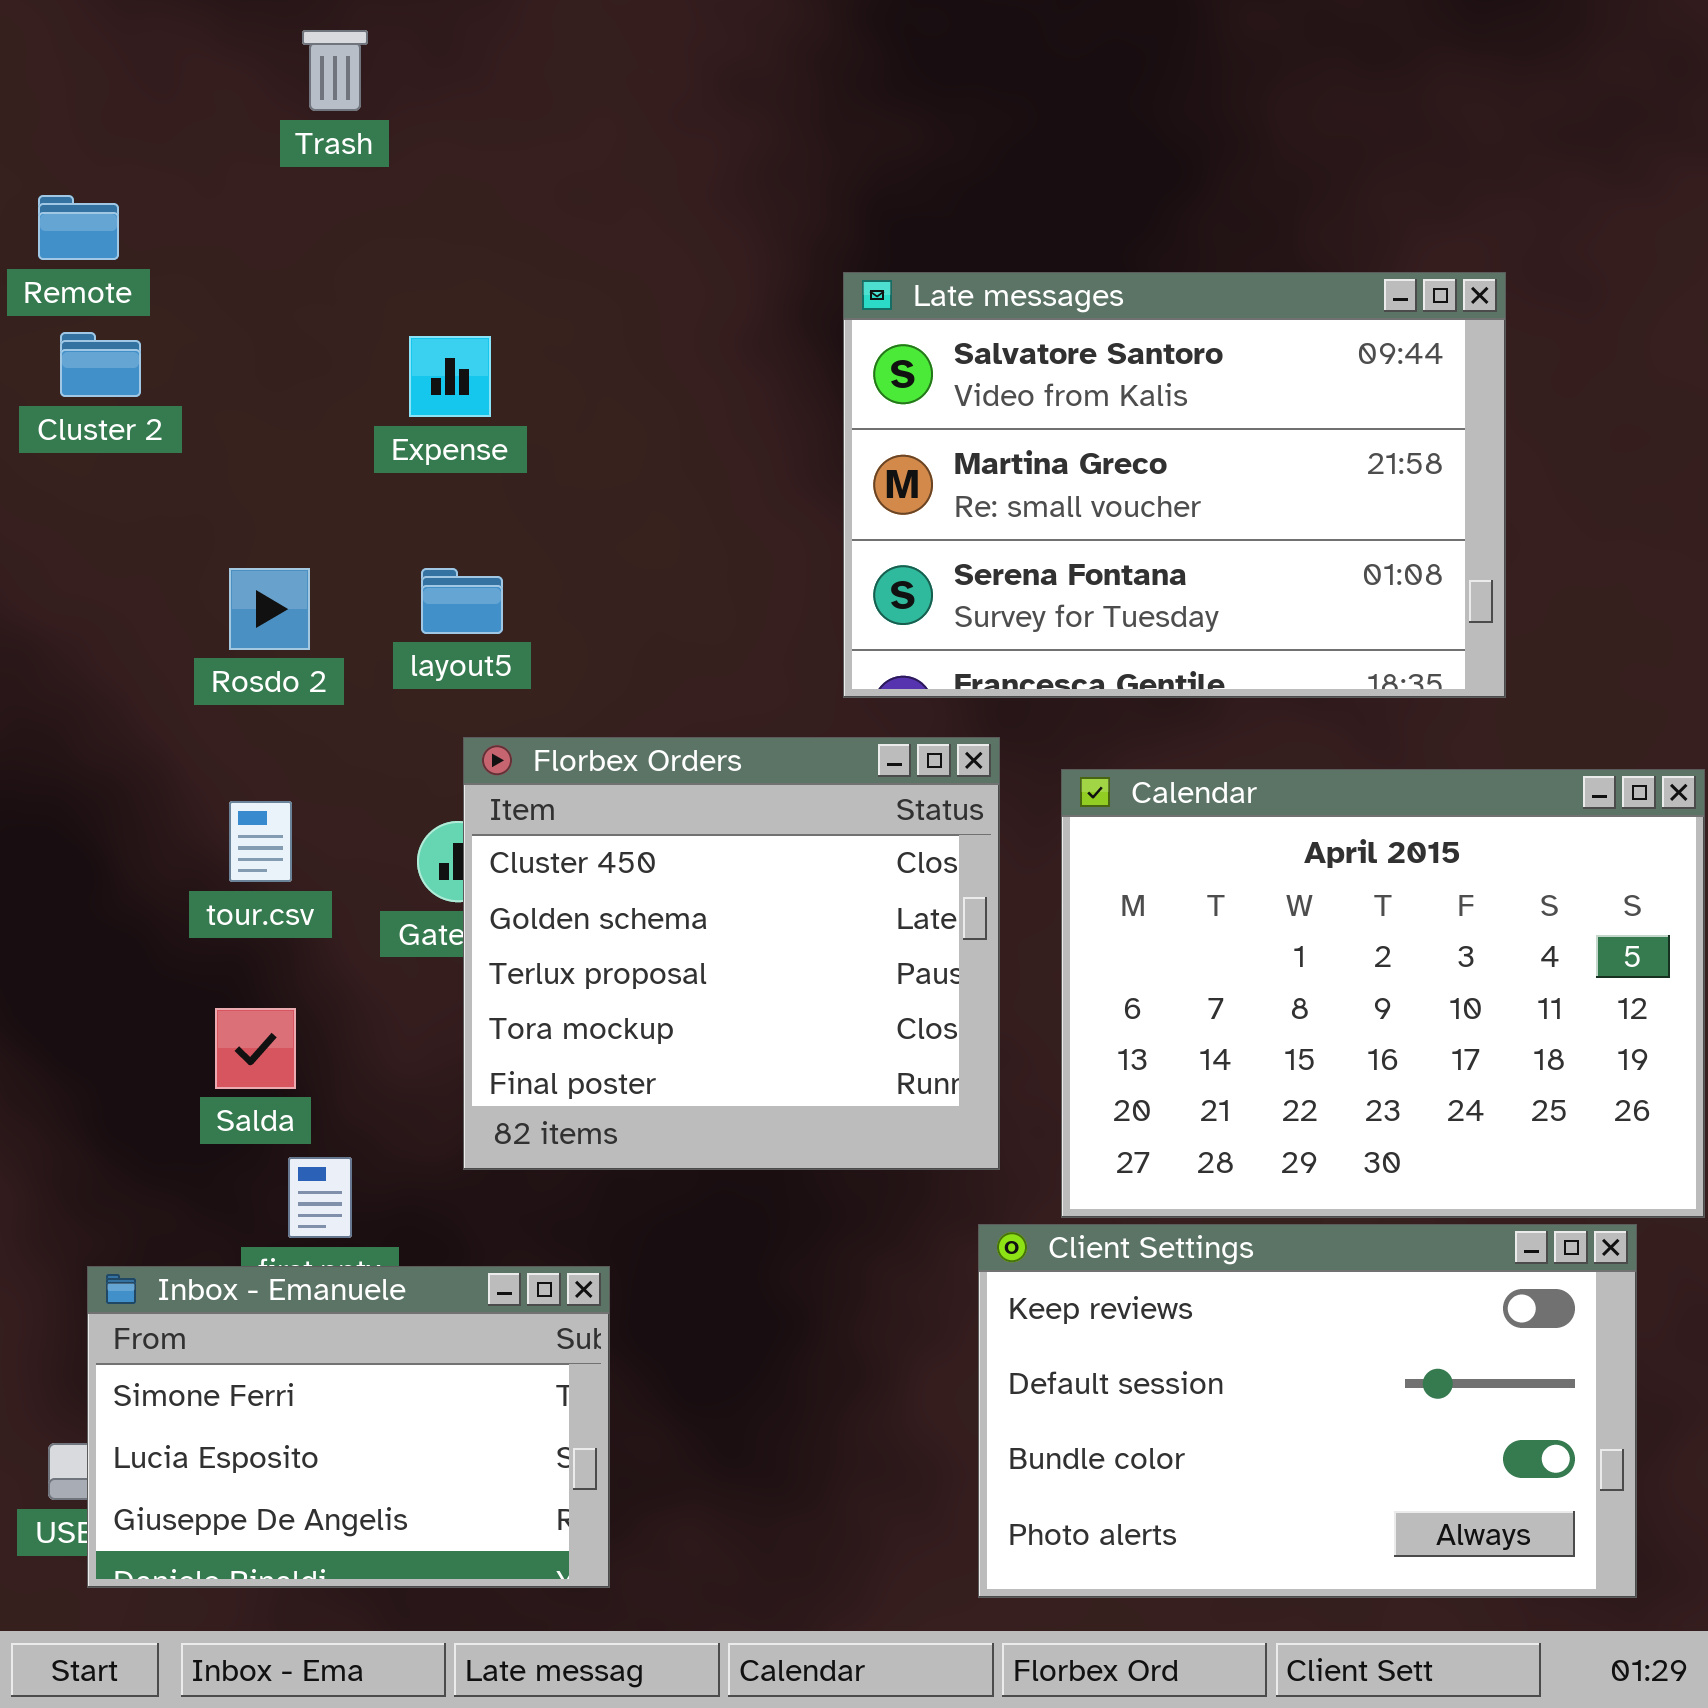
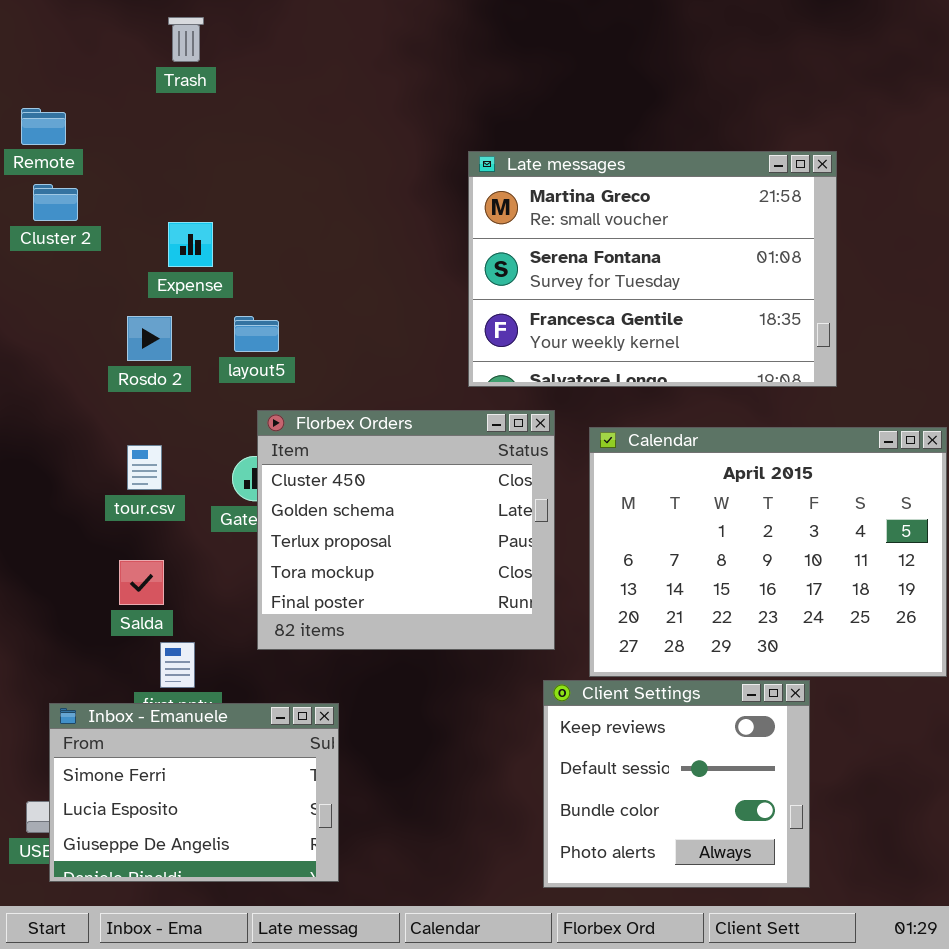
Late messages: [843,272,1506,698] -> [468,151,837,387], scrolled down 1 row
Expense: [409,336,491,417] -> [168,222,213,267], moved
Client Settings: [978,1224,1637,1598] -> [543,680,810,888], resized

